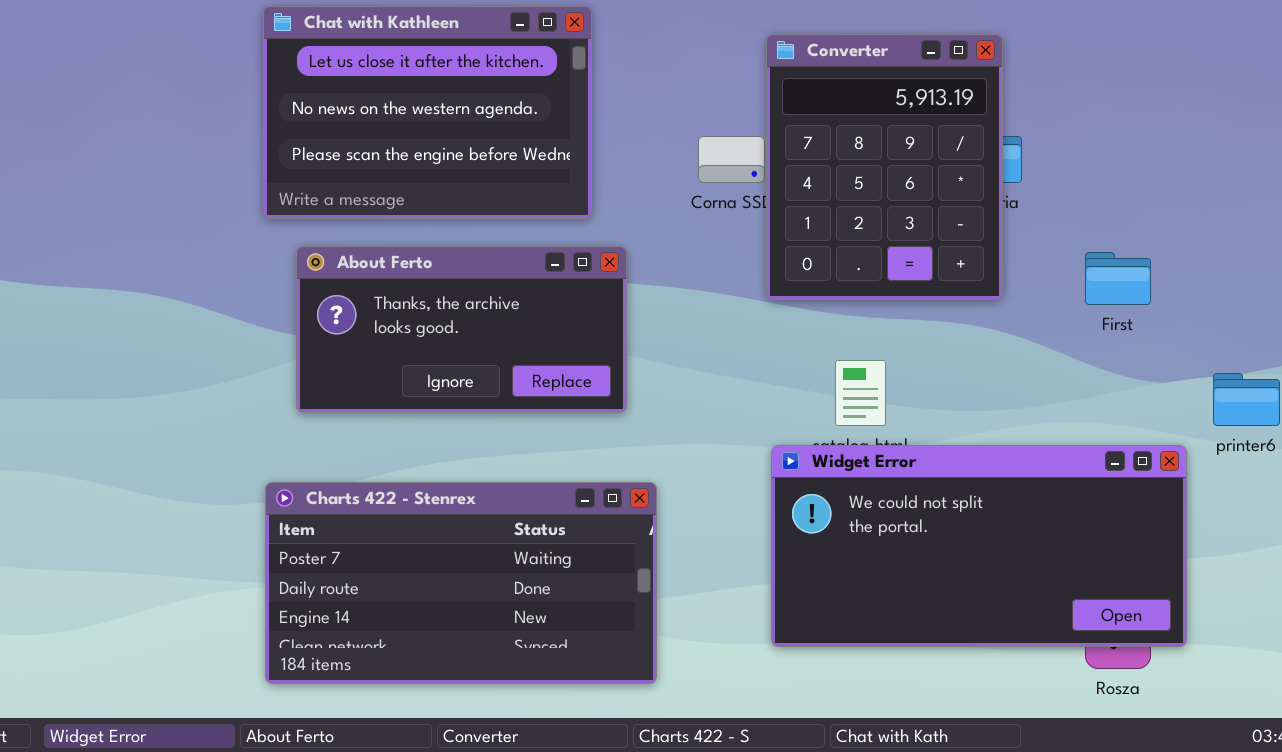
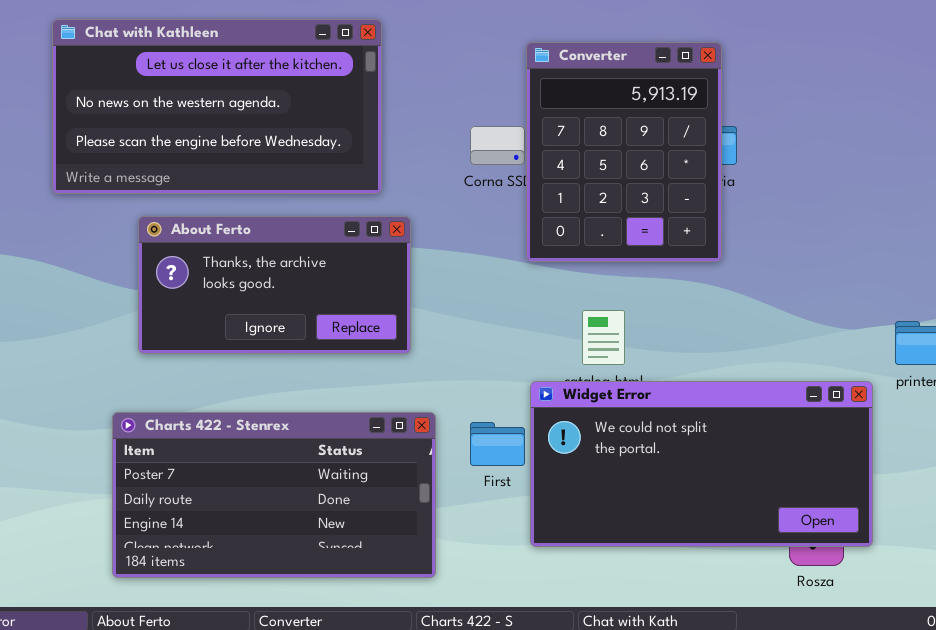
Chat with Kathleen: [263,6,592,219] -> [52,19,382,194], resized
First: [1085,252,1151,305] -> [470,422,525,466], moved

